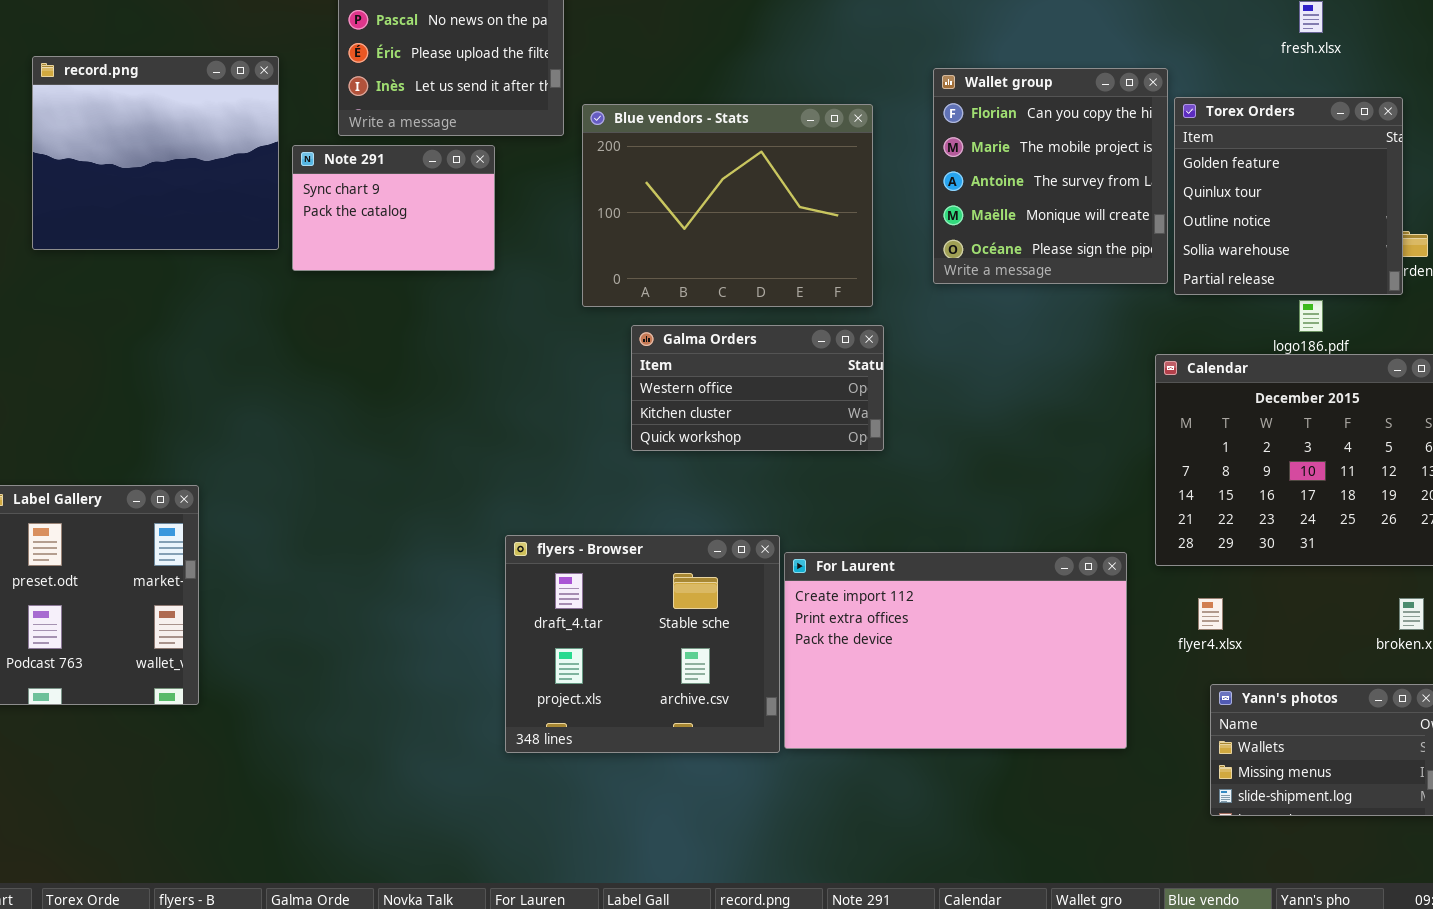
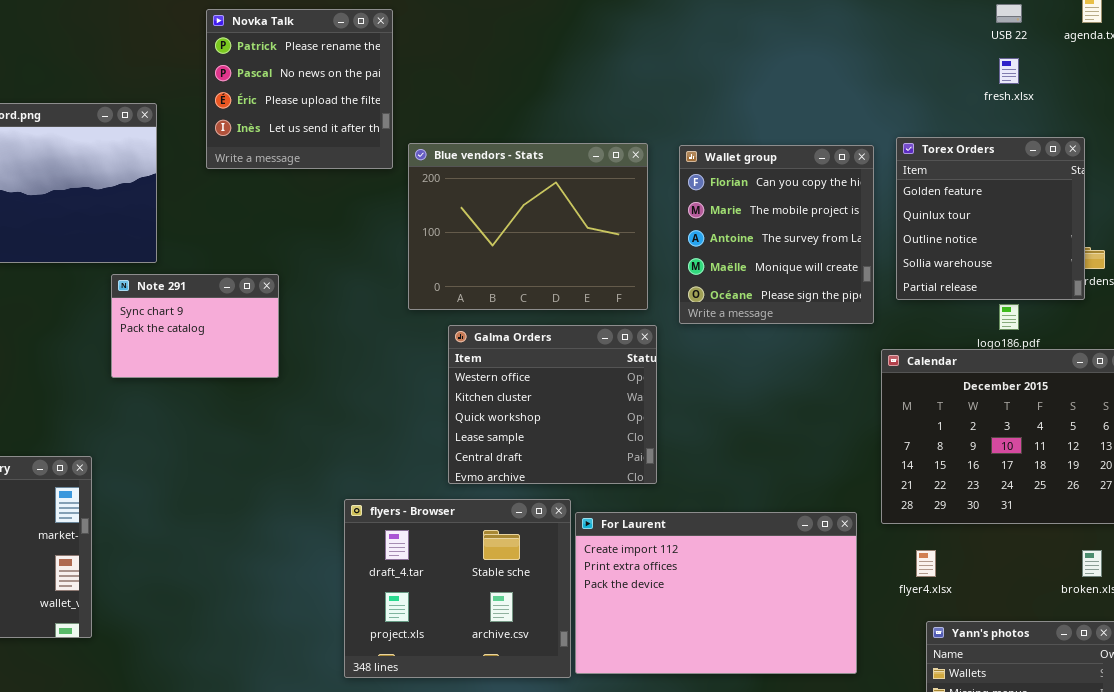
Wallet group: [933,68,1168,284] -> [679,145,874,324], moved
Note 291: [292,145,495,271] -> [111,274,279,378], moved
Galma Orders: [631,325,884,451] -> [448,325,657,484], resized

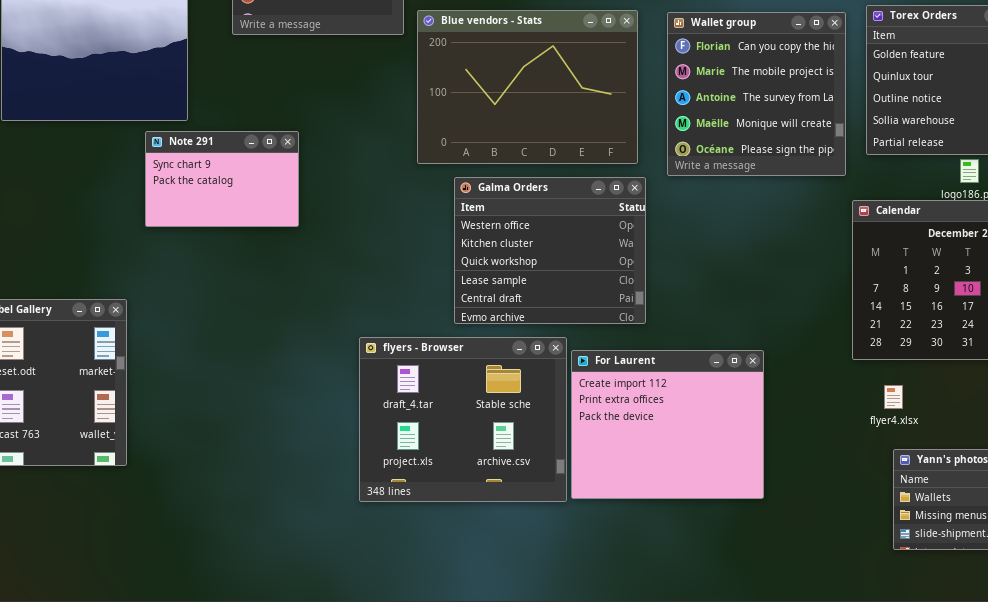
For Laurent: [575,512,857,674] -> [571,350,764,499], resized

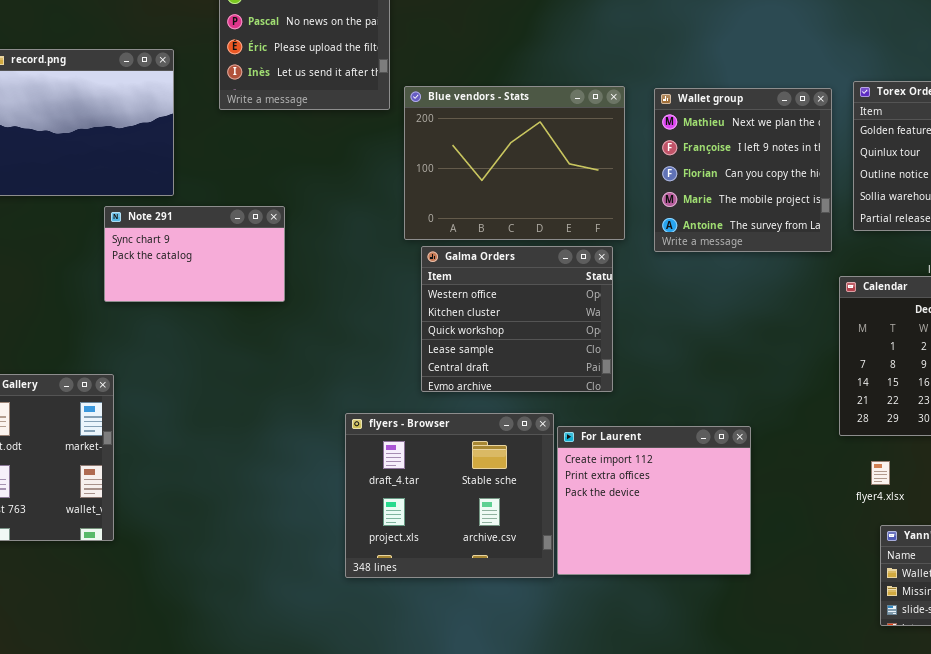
Wallet group: [667,12,846,176] -> [654,88,832,252], scrolled up 2 rows
Note 291: [145,131,299,227] -> [104,206,285,302], resized
Galma Orders: [454,177,646,324] -> [421,246,613,392], moved

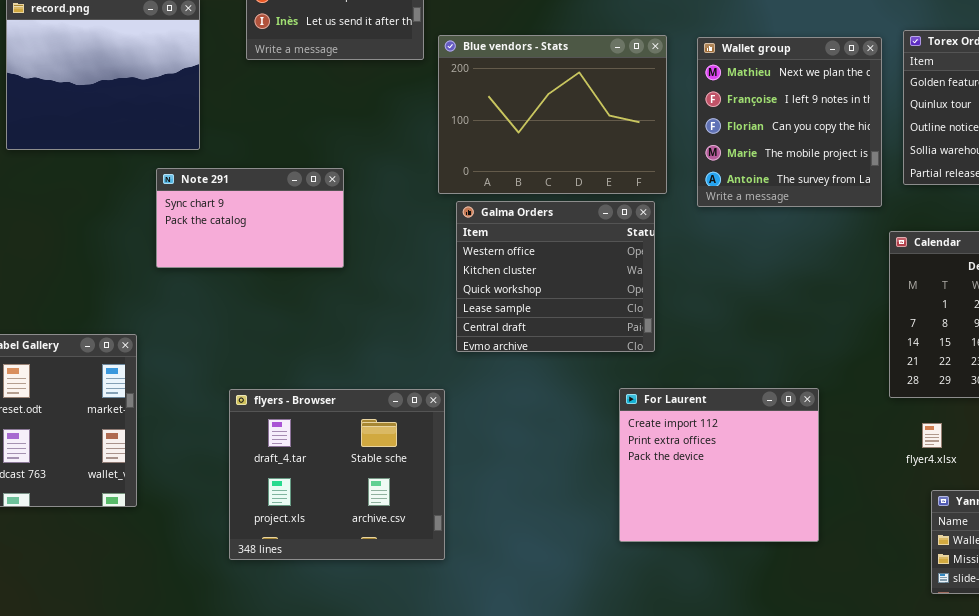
Note 291: [104,206,285,302] -> [156,168,344,268], moved
flyers - Browser: [345,413,554,578] -> [229,389,445,560], moved
For Laurent: [557,426,751,575] -> [619,388,819,542], moved

